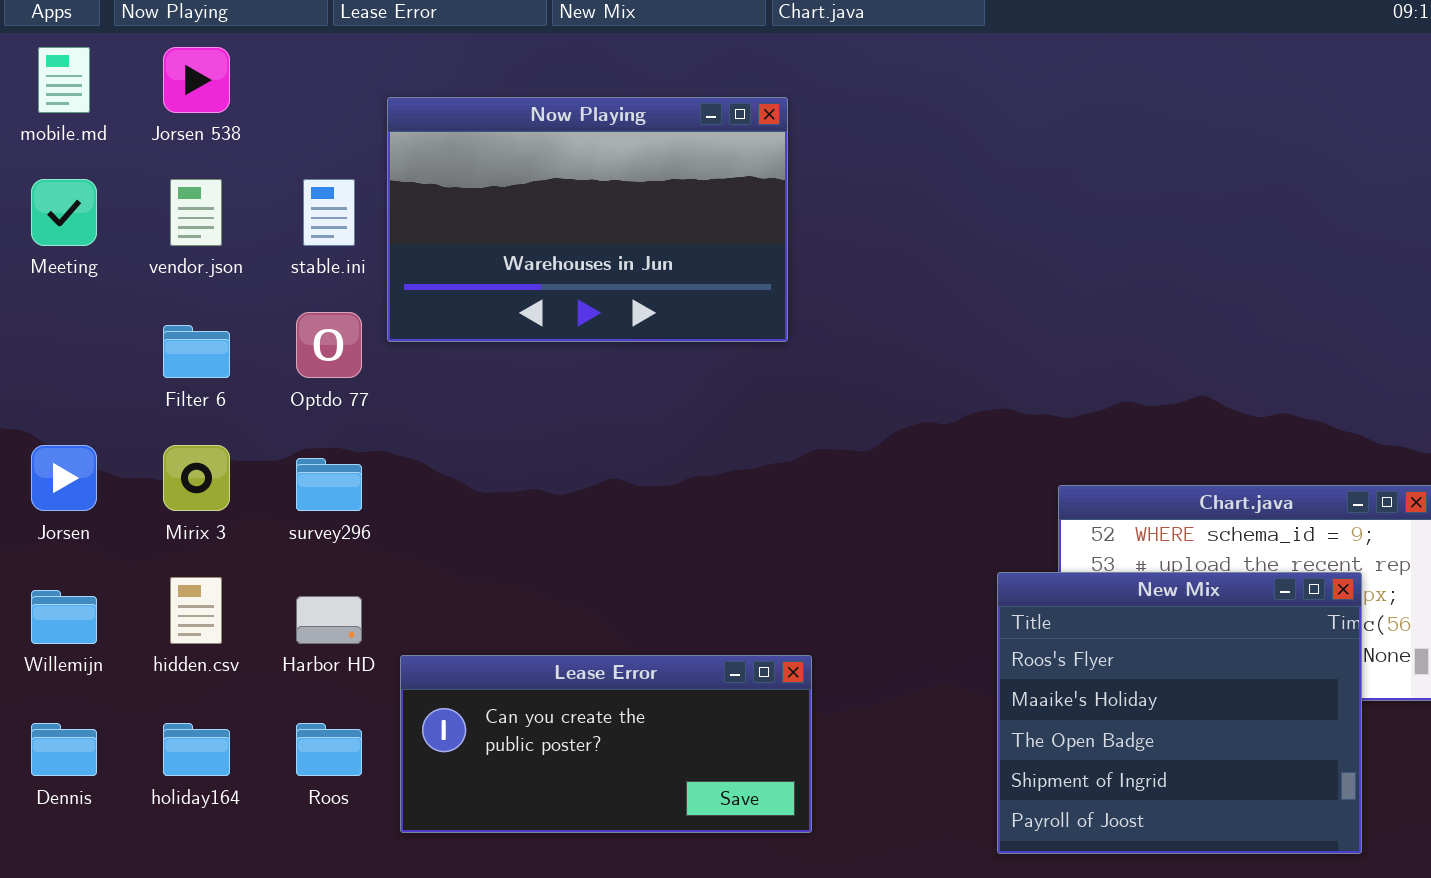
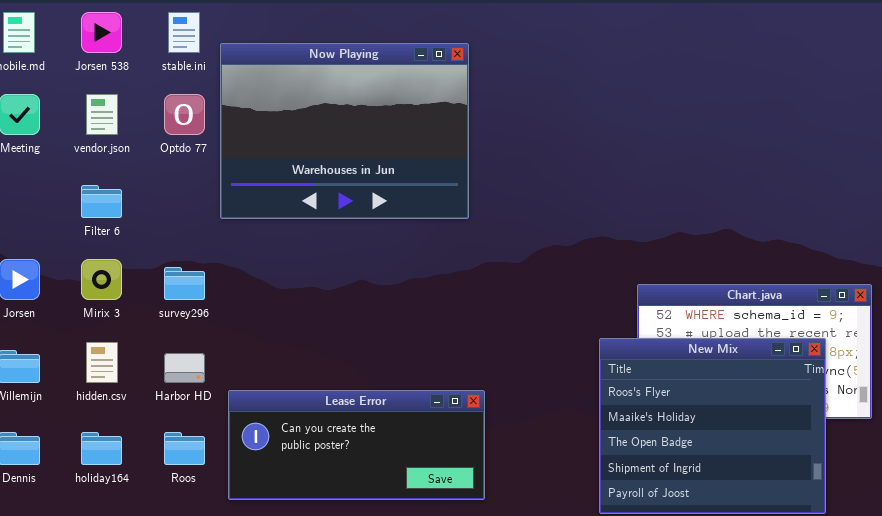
Now Playing: [387,97,788,342] -> [220,43,469,219], resized
stable.ini: [303,179,355,246] -> [168,12,200,53], moved
Optdo 77: [296,312,362,378] -> [164,94,205,135], moved

